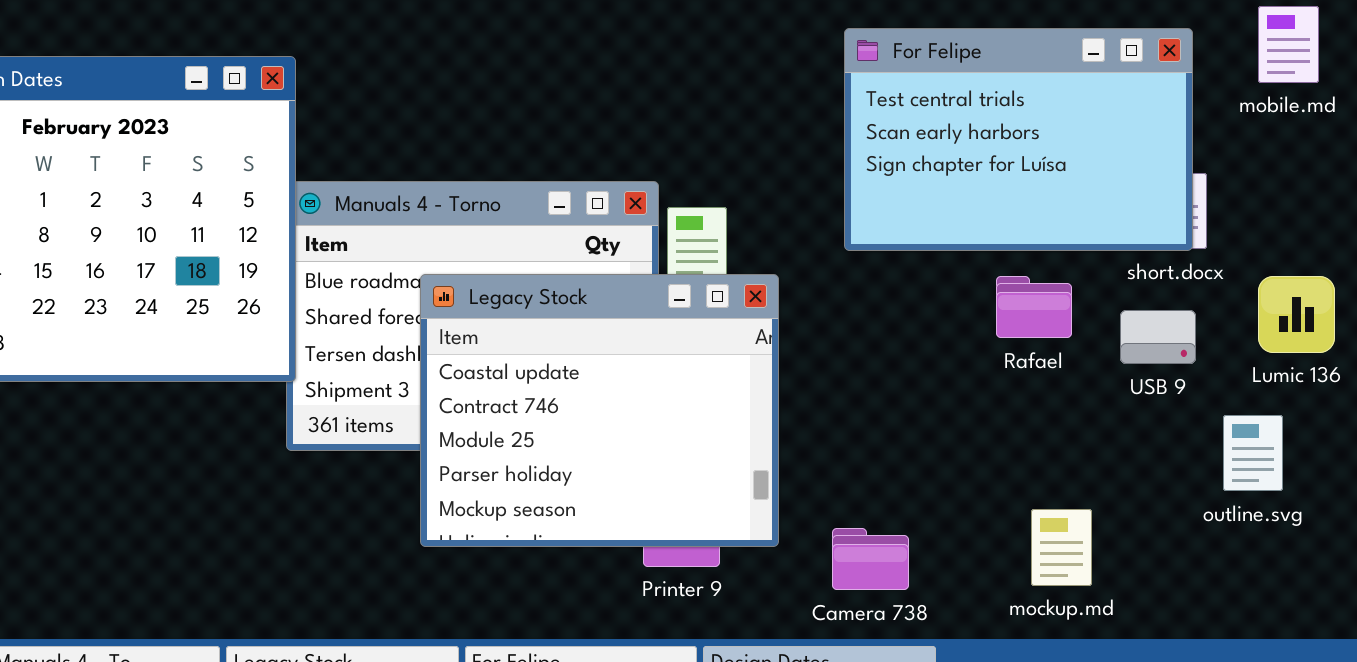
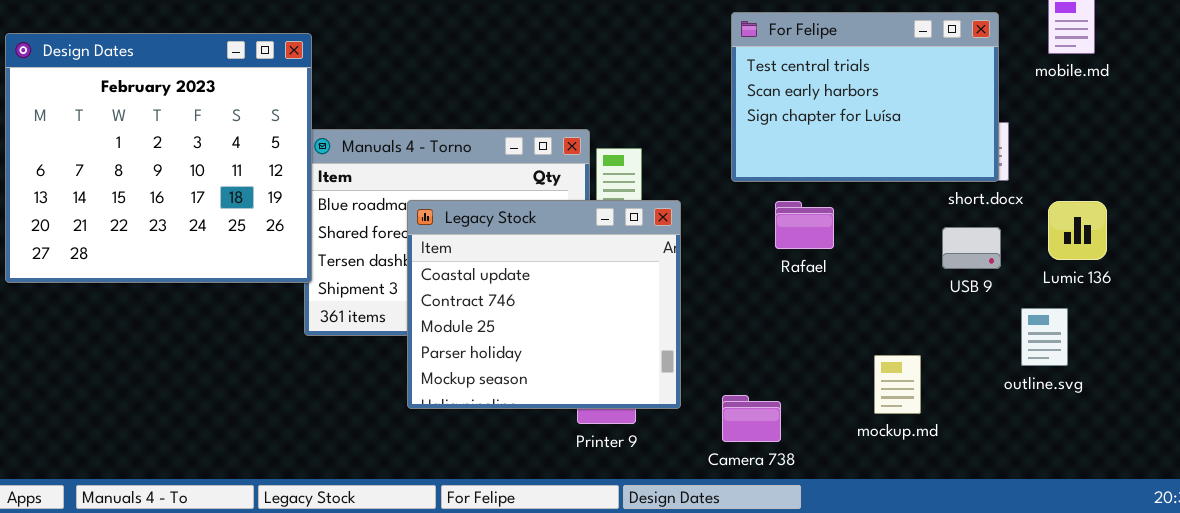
Rafael: [996,276,1072,338] -> [775,201,834,249], moved
mockup.md: [1031,509,1092,586] -> [874,355,921,414], moved

